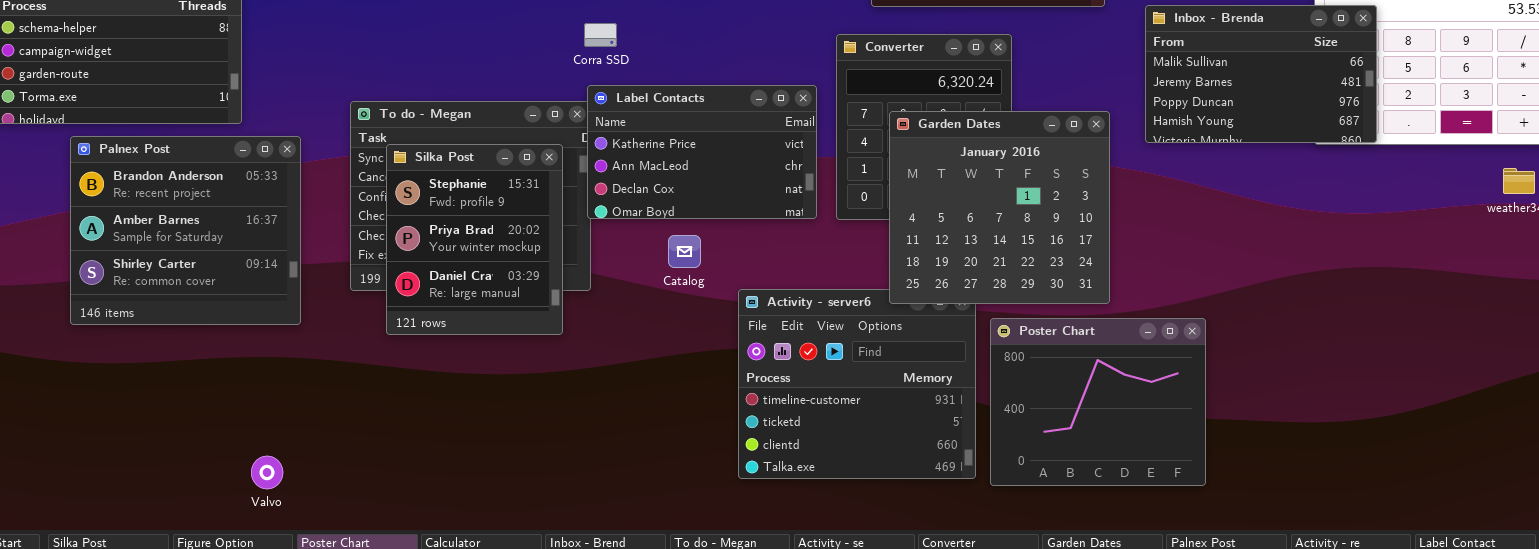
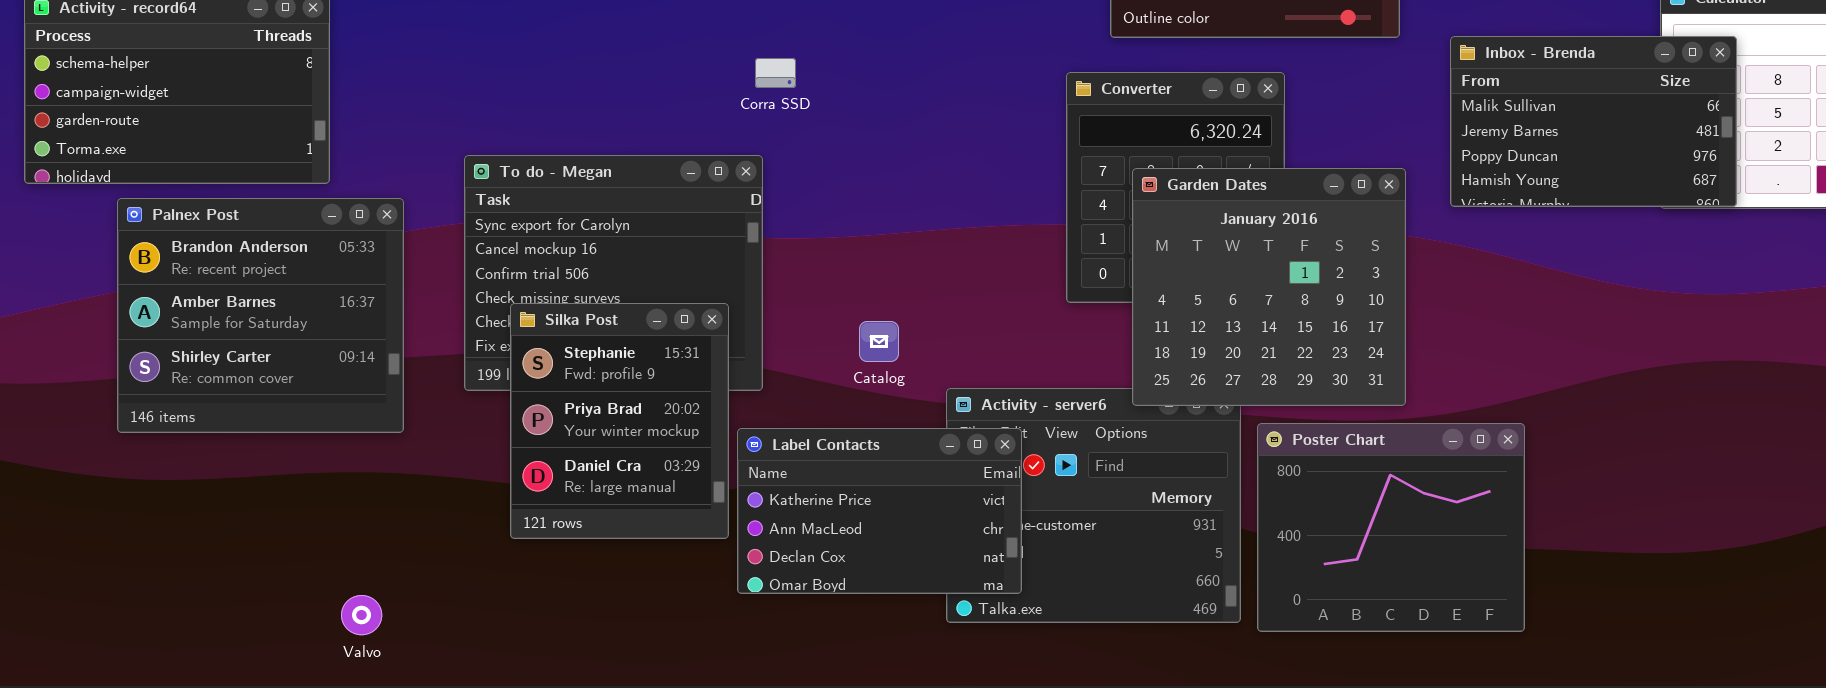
Label Contacts: [587,85,817,219] -> [737,428,1022,594], moved
Silka Post: [386,144,563,335] -> [510,303,729,539], moved

